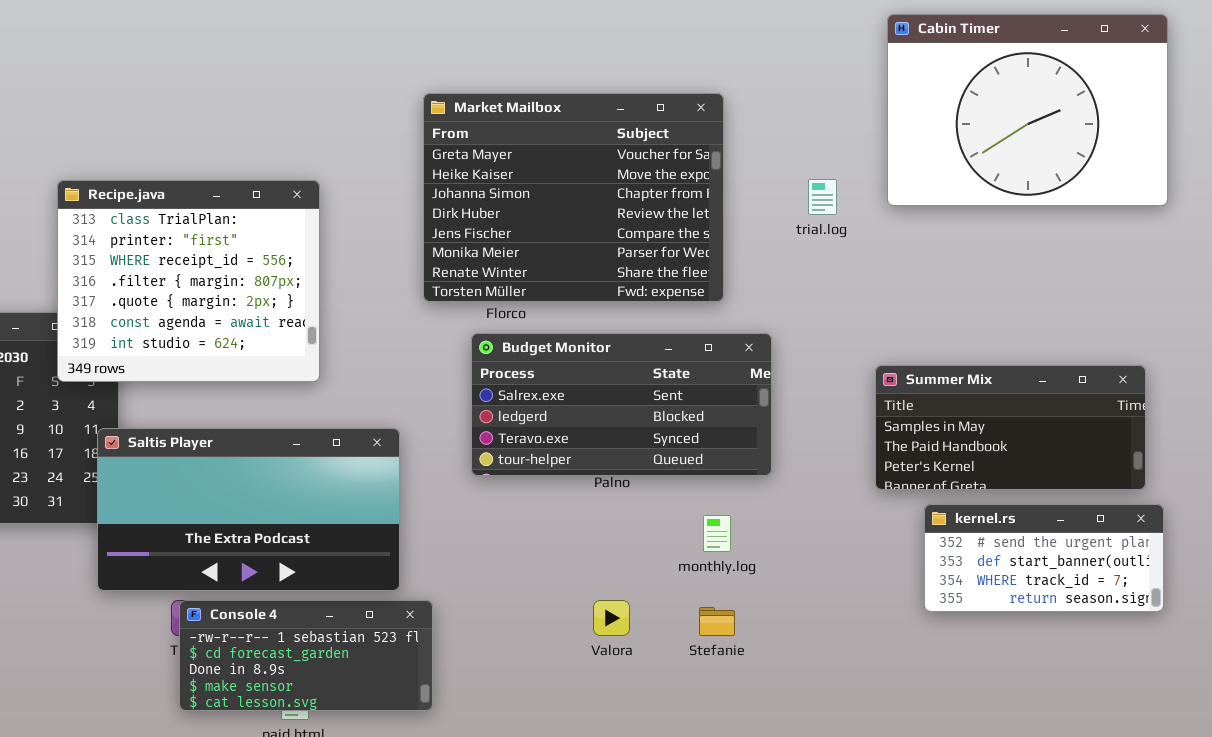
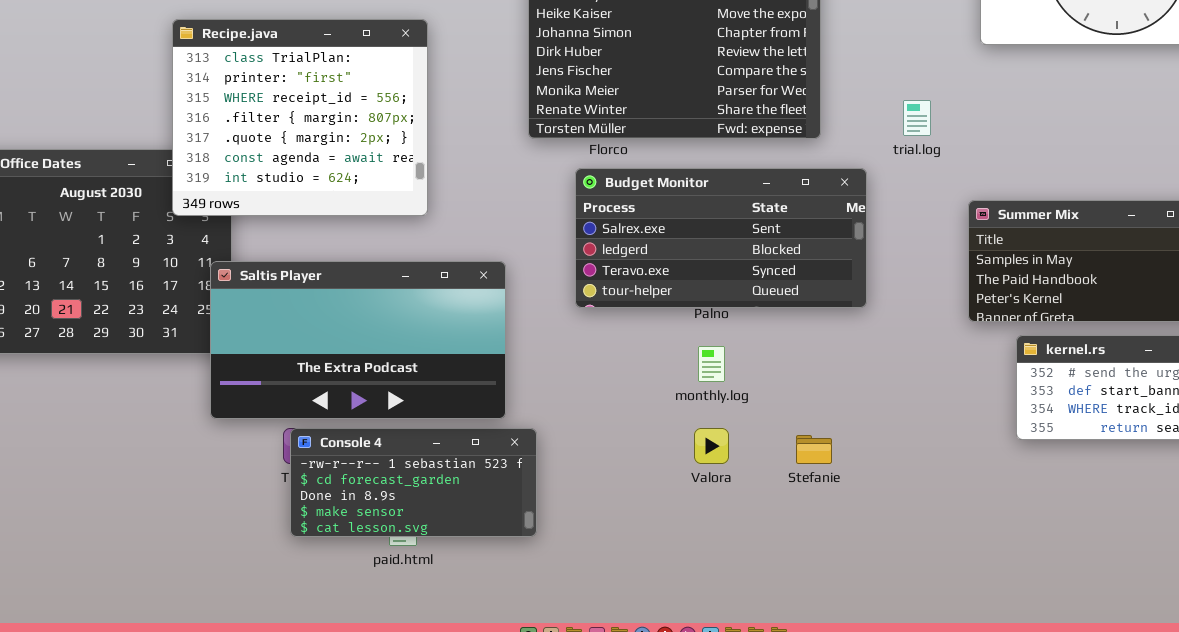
trial.log: [808,179,837,215] -> [903,100,931,136], moved
monthly.log: [703,515,731,552] -> [698,346,725,382], moved

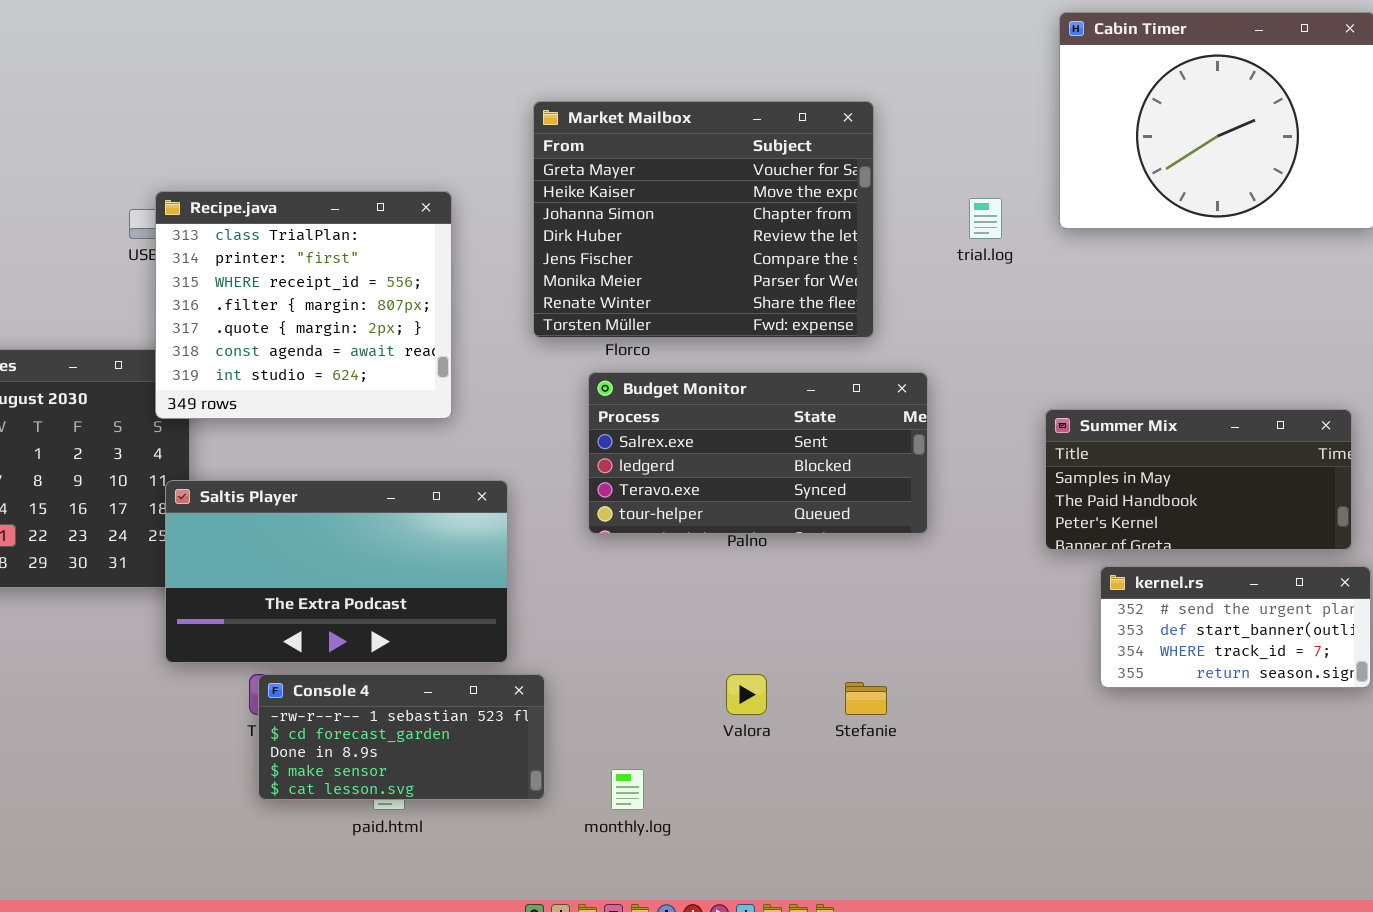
Recipe.java: [172,19,428,216] -> [155,191,452,419], moved
trial.log: [903,100,931,136] -> [969,198,1002,239], moved
monthly.log: [698,346,725,382] -> [611,769,644,810], moved

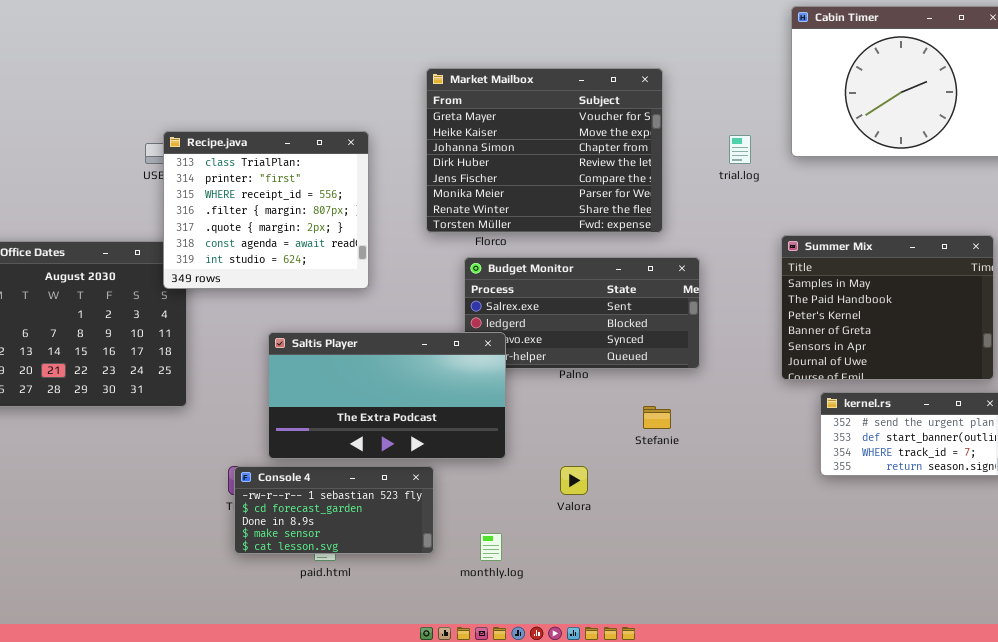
Summer Mix: [1045,409,1352,550] -> [781,235,994,380], resized
Saltis Player: [165,480,508,663] -> [268,332,506,459], moved
Stefanie: [845,682,887,715] -> [643,406,671,429], moved

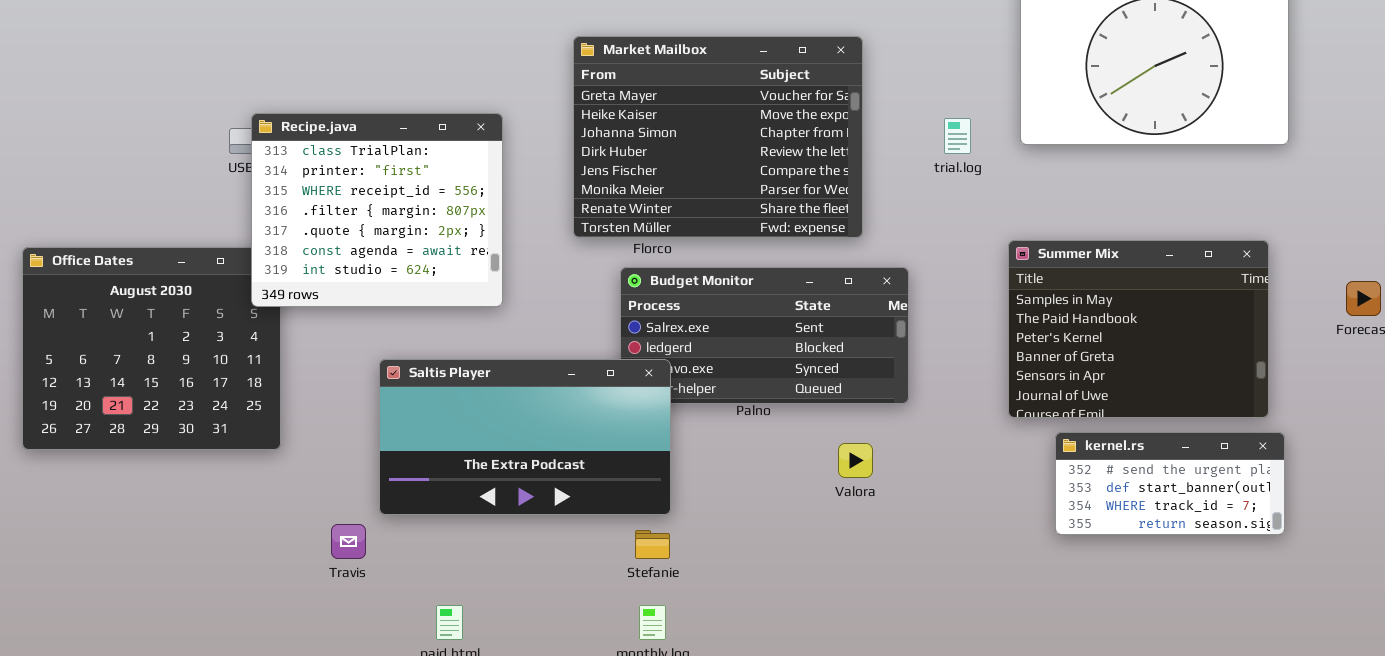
Stefanie: [643,406,671,429] -> [635,530,670,559], moved
Console 4: [234,466,434,554] -> none, closed
Valora: [560,466,588,495] -> [838,443,873,478], moved

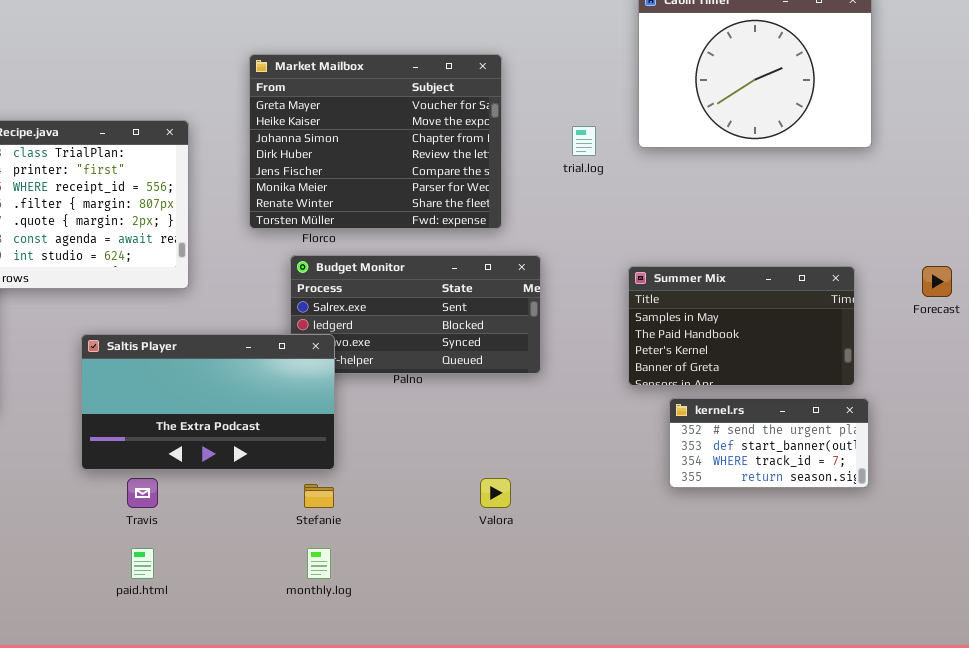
Summer Mix: [1008,240,1269,418] -> [628,266,855,386], resized
Valora: [838,443,873,478] -> [480,478,511,508], moved
Travis: [331,524,366,559] -> [127,478,158,508], moved

